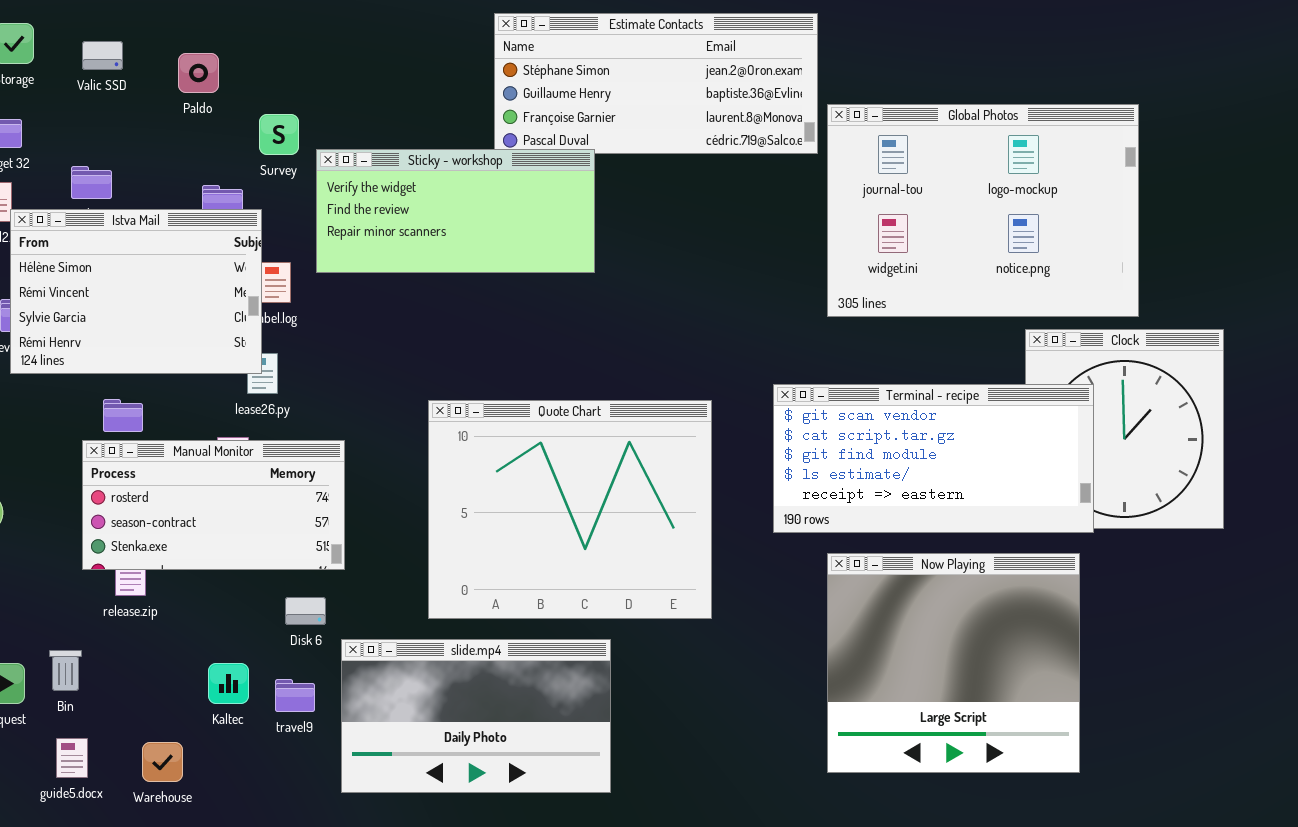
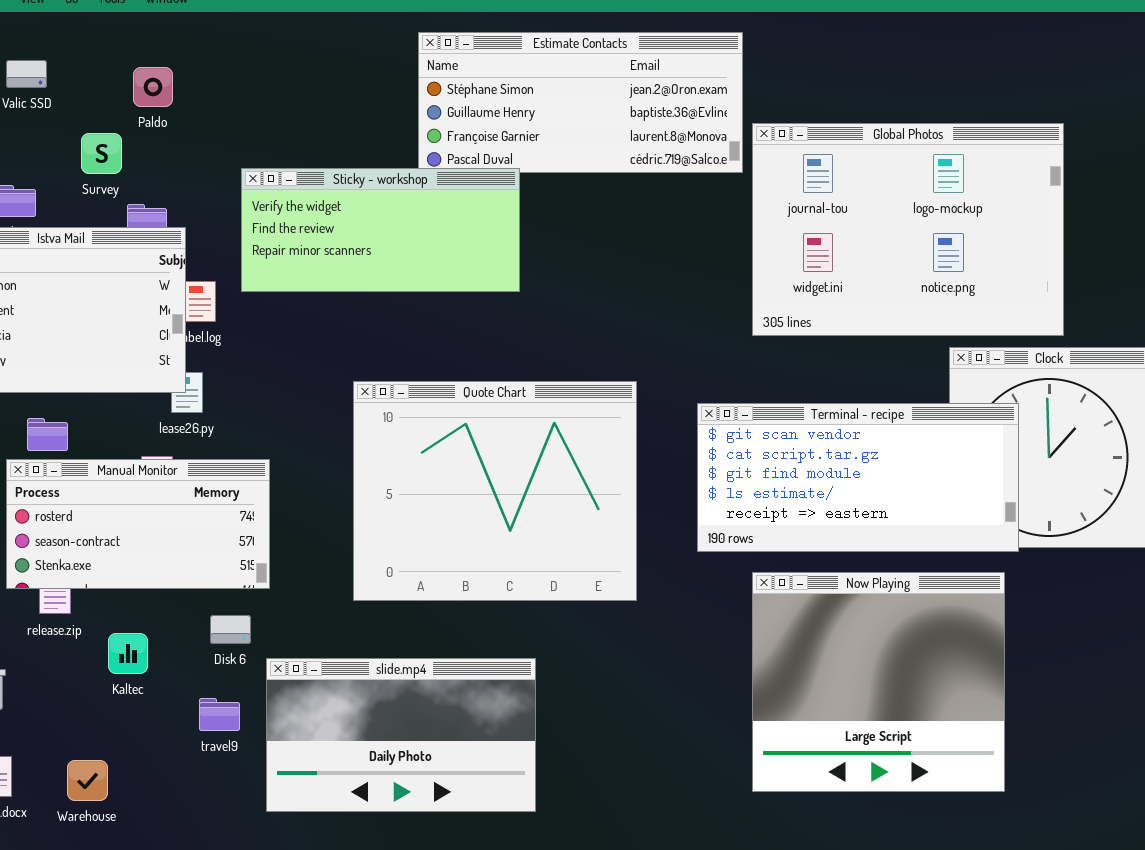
Paldo: [178,53,219,93] -> [133,67,173,107], moved
Survey: [259,114,299,155] -> [81,133,122,174], moved
Quote Chart: [428,400,712,619] -> [353,381,637,601], moved
Kaltec: [208,663,249,704] -> [108,633,148,674], moved

